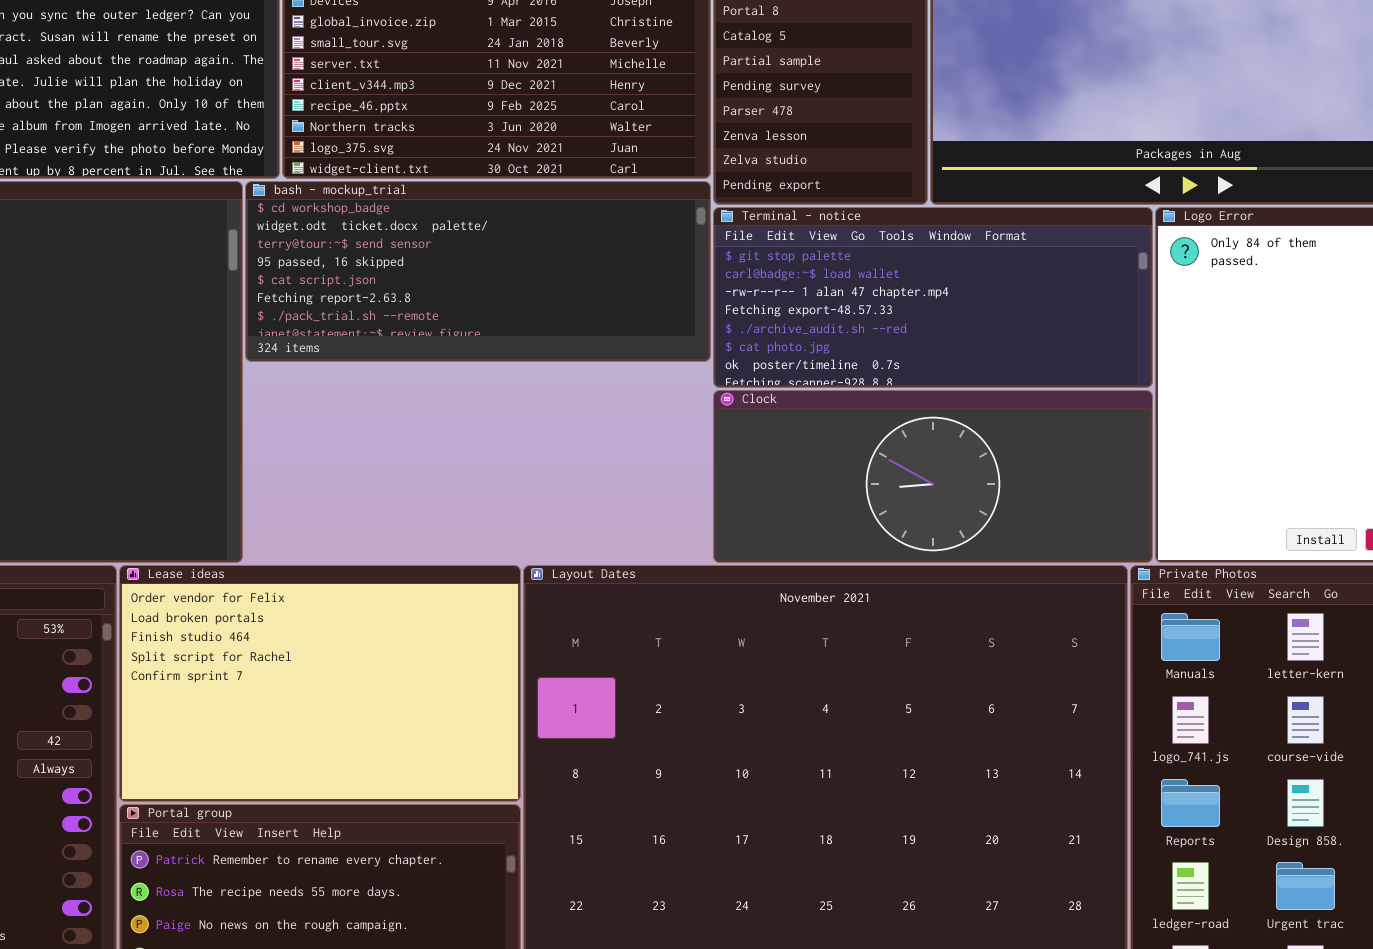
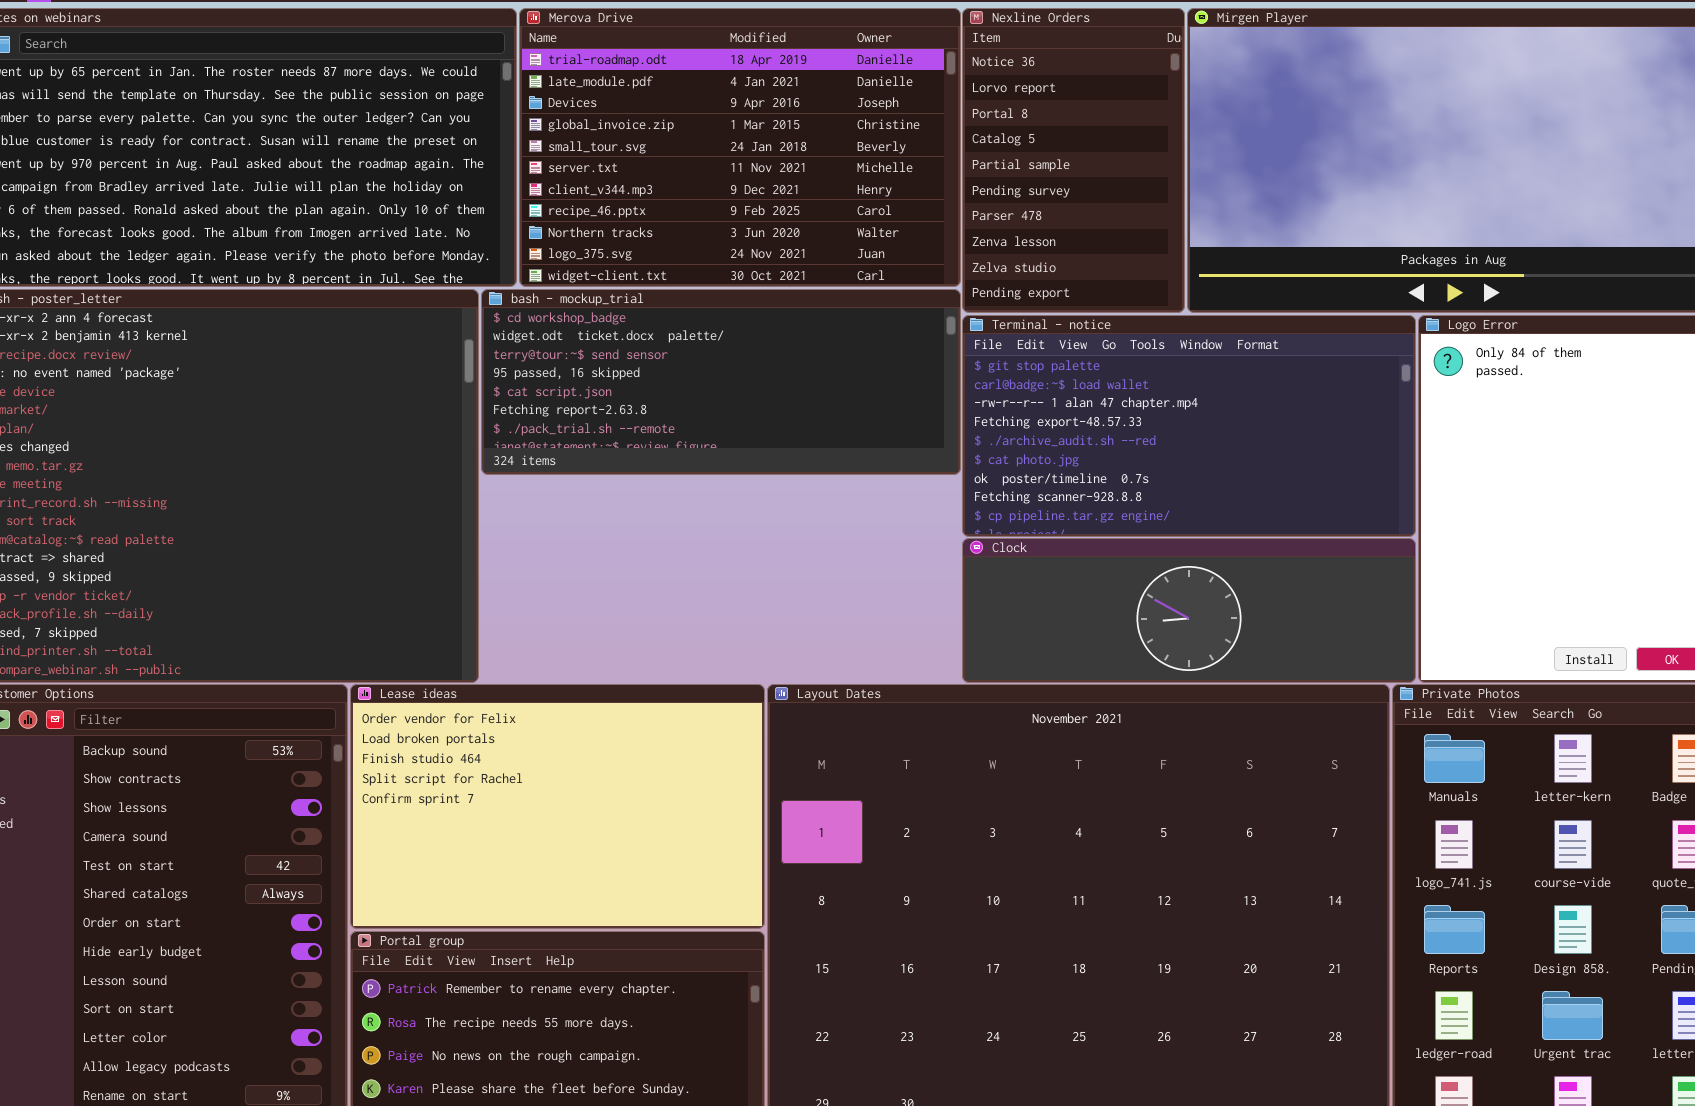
Terminal - notice: [713,207,1153,388] -> [962,315,1416,537], resized
Clock: [713,390,1153,563] -> [962,538,1416,683], resized

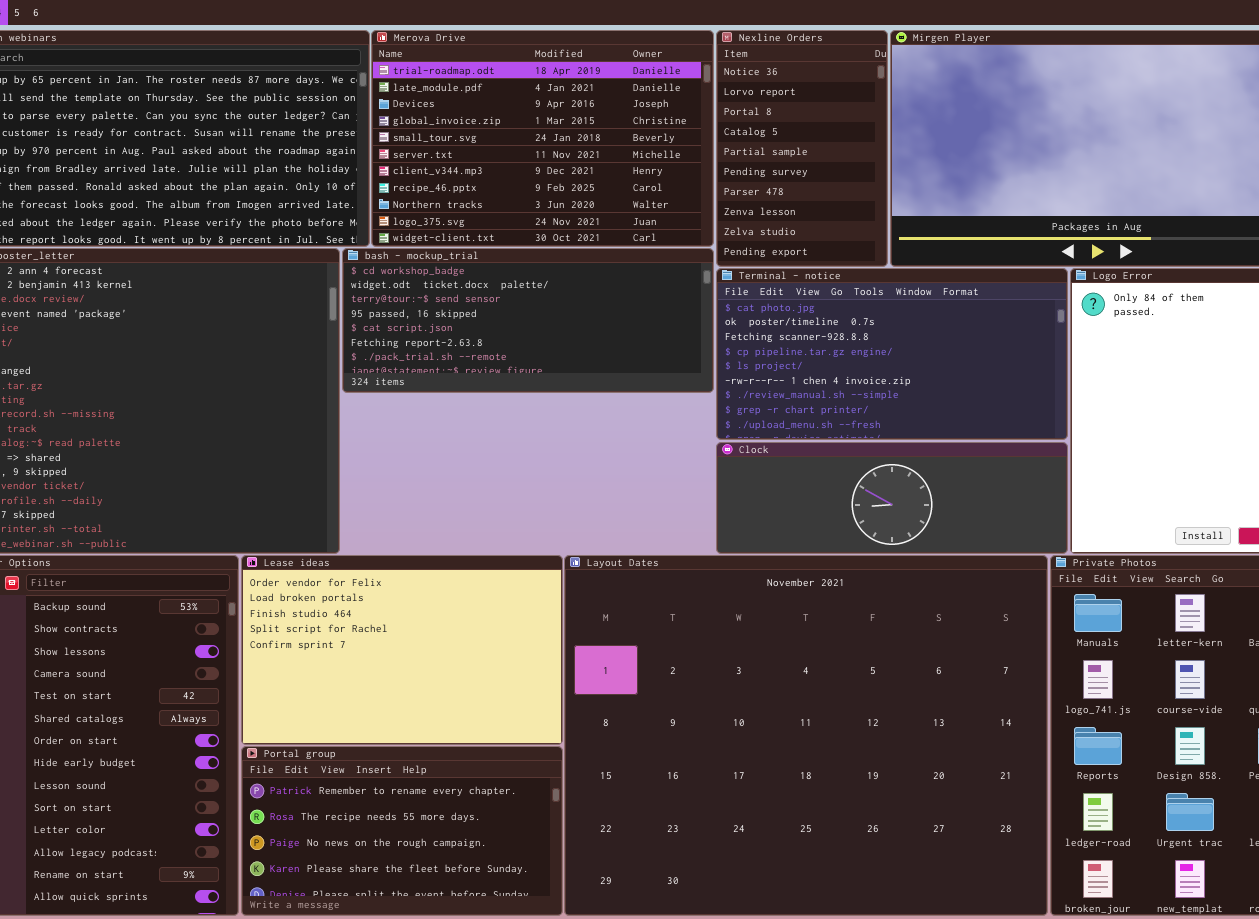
Terminal - notice: [962,315,1416,537] -> [716,268,1068,440], scrolled down 5 rows

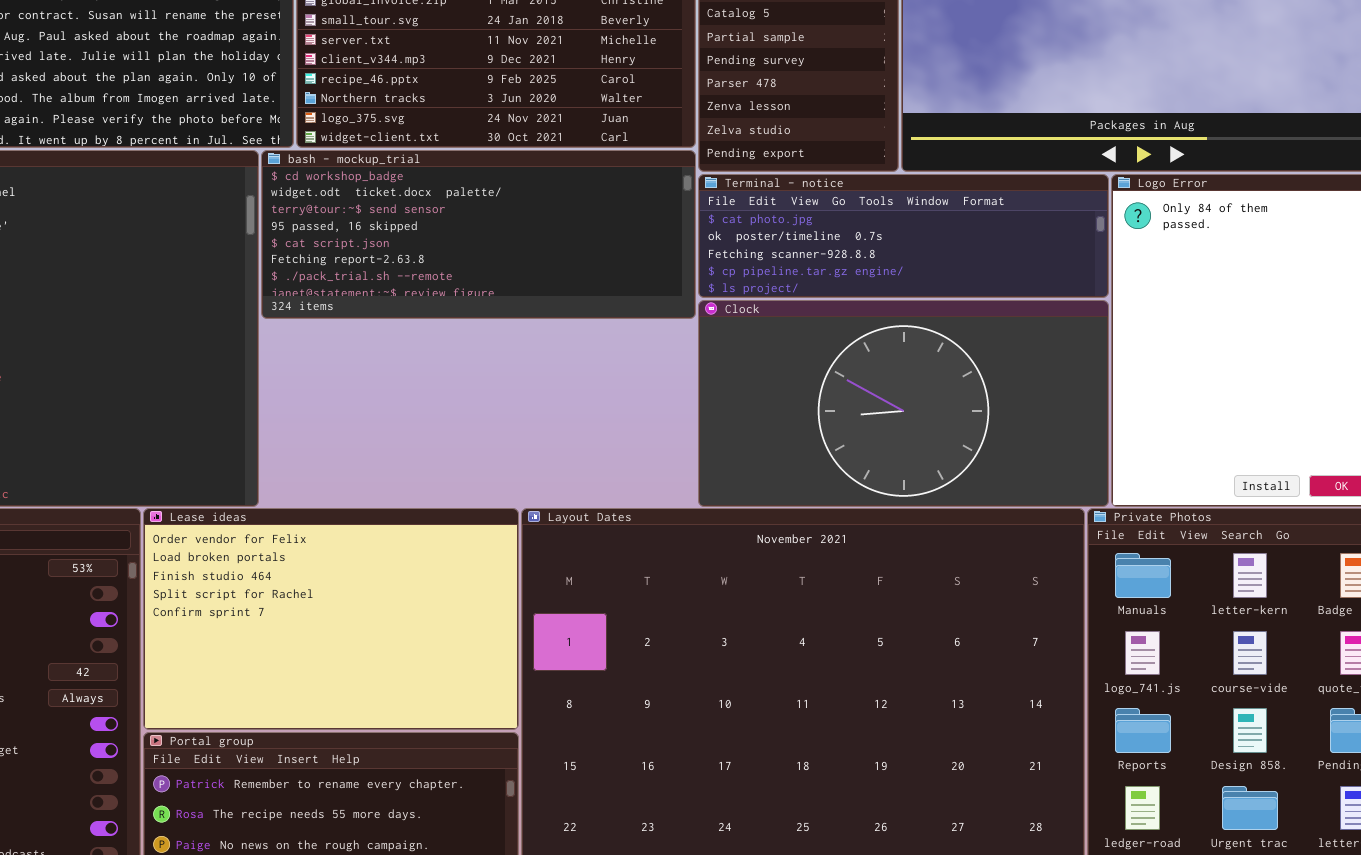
Terminal - notice: [716,268,1068,440] -> [698,174,1109,298], resized
Clock: [716,442,1068,554] -> [698,300,1109,507], resized

